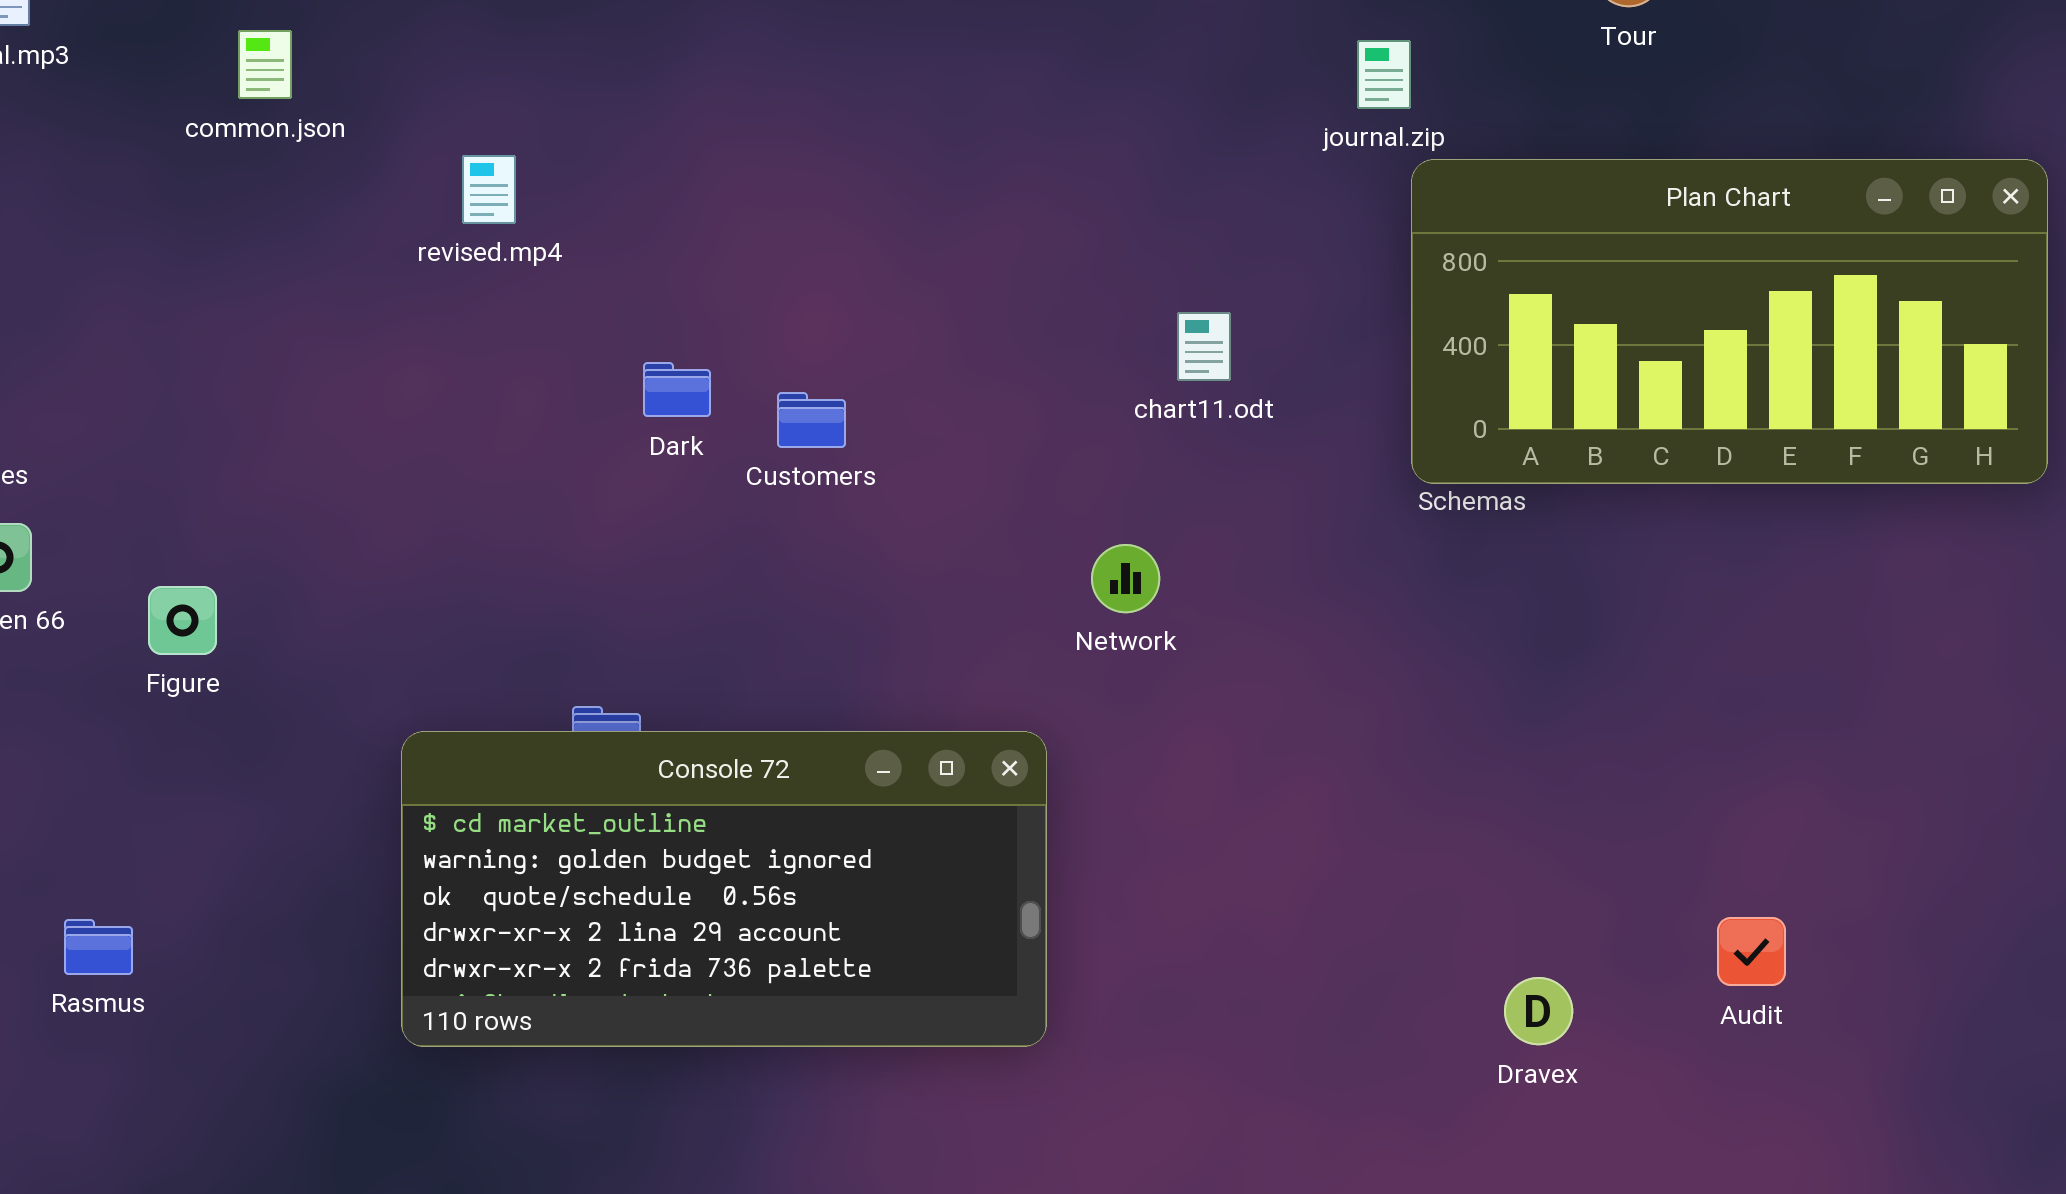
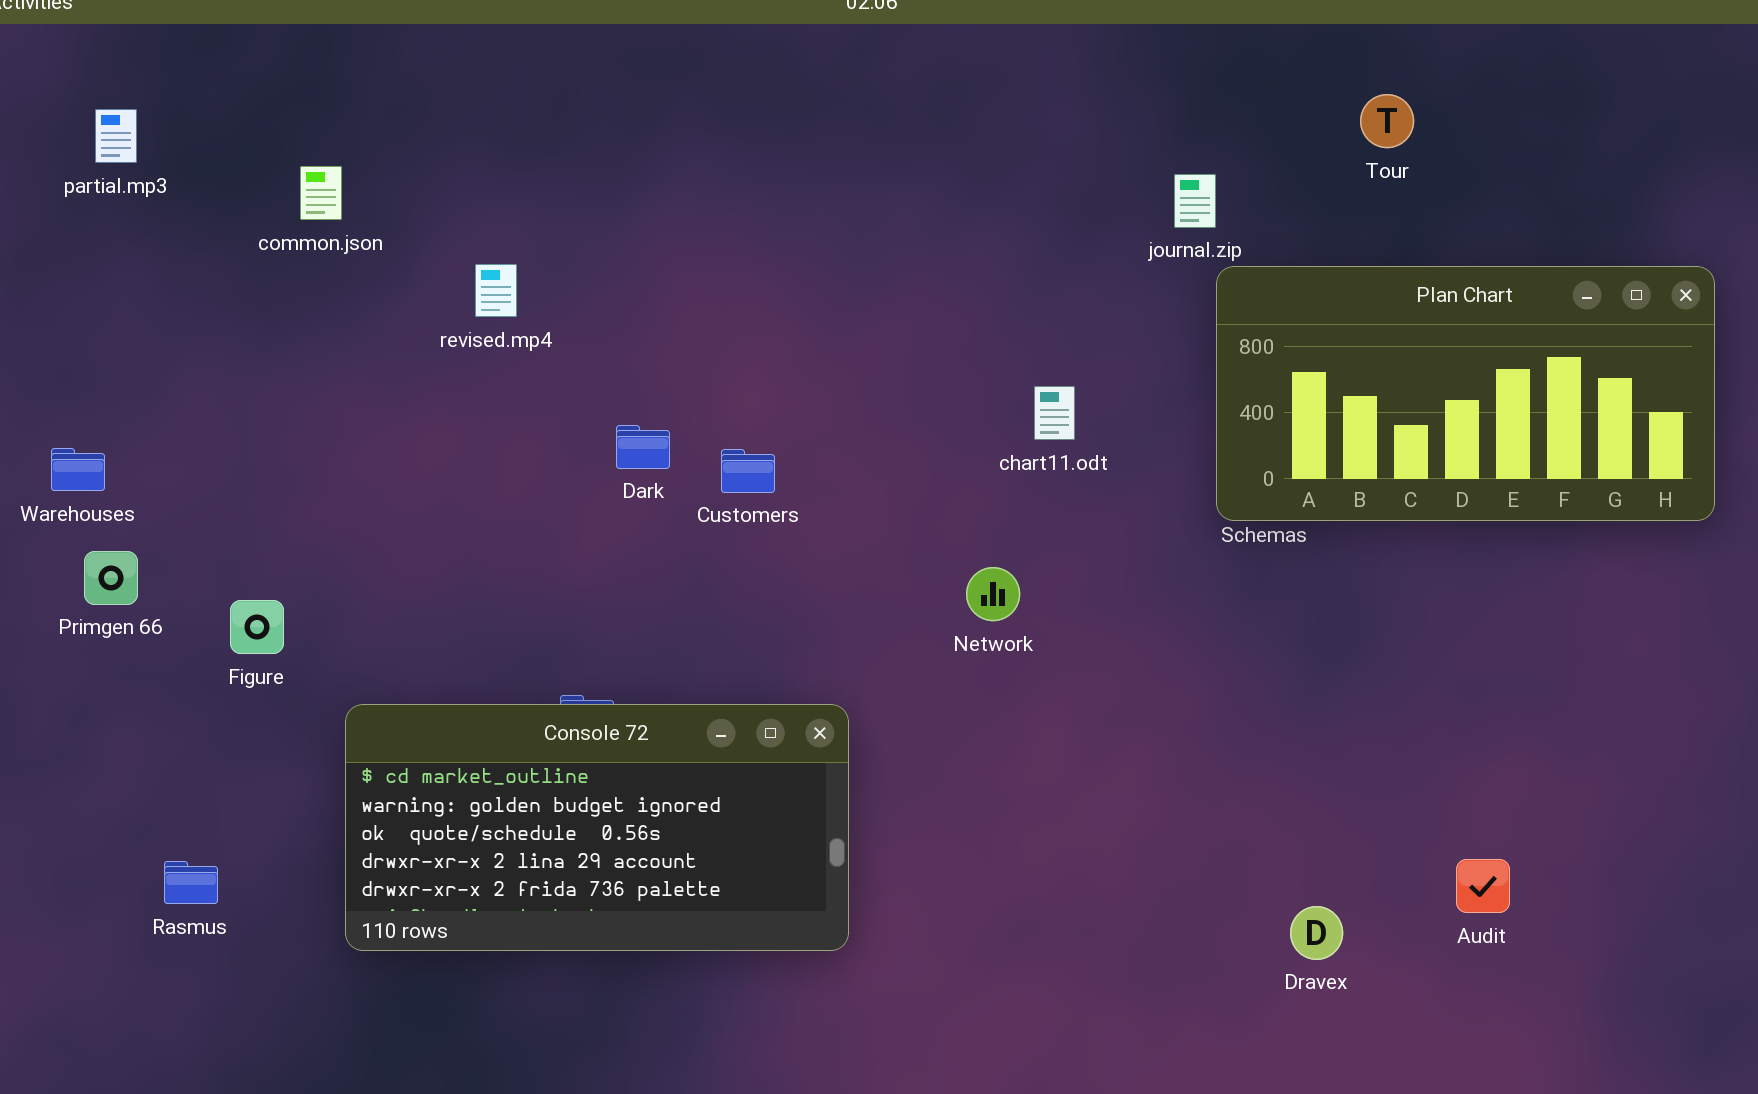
Console 72: [401,731,1047,1047] -> [345,704,849,951], moved

